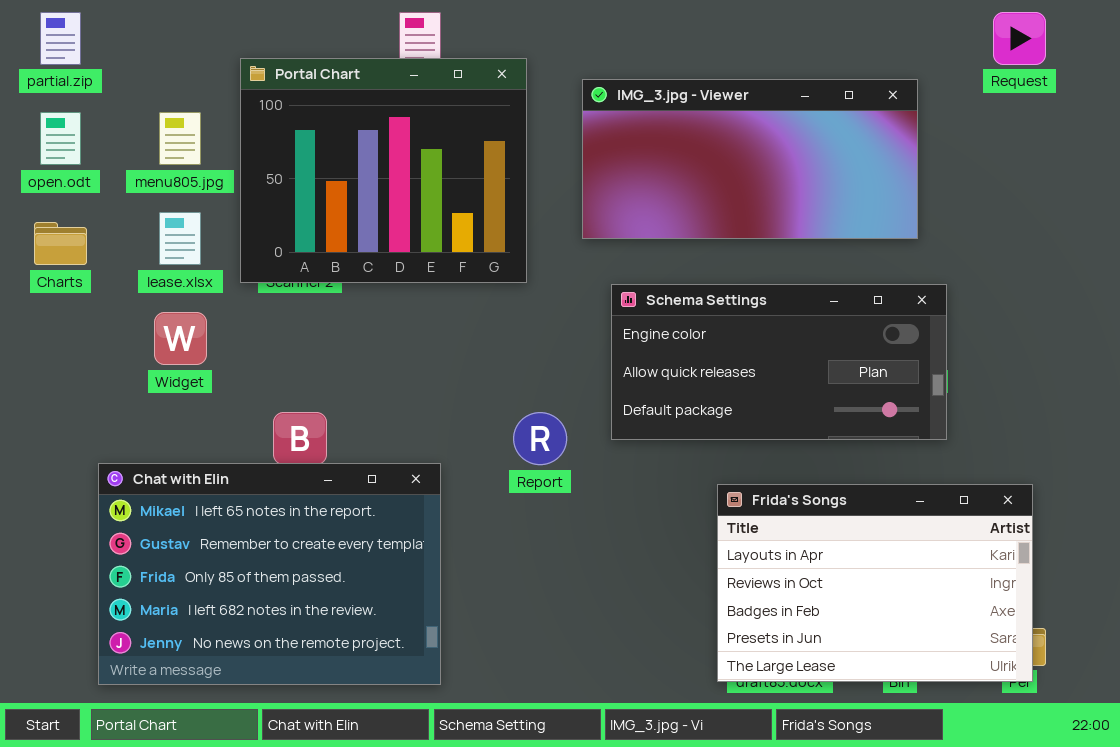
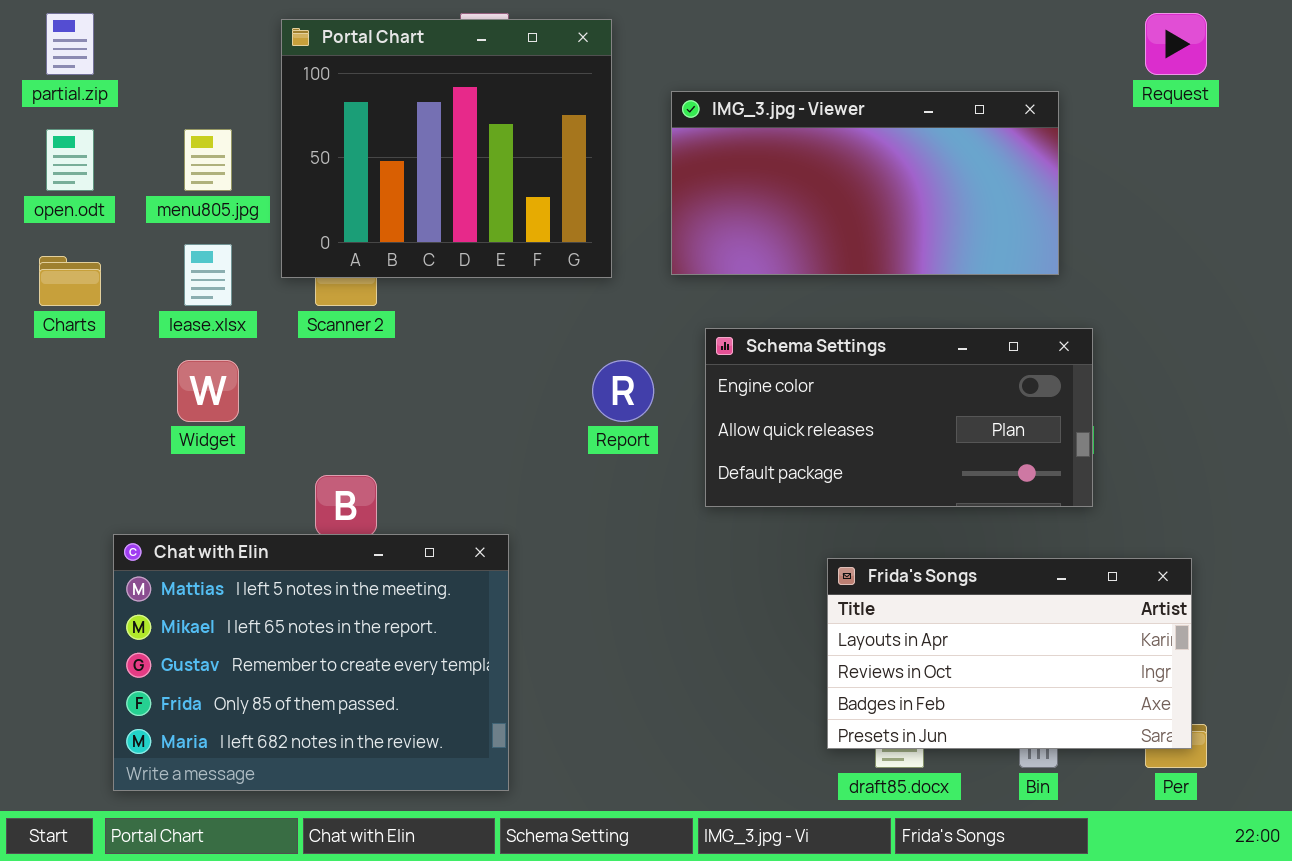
Portal Chart: [240,58,527,283] -> [281,19,612,278], moved
Report: [513,412,567,465] -> [592,360,654,422], moved
Chat with Elin: [98,463,441,685] -> [113,534,509,791], scrolled up 1 row
Frida's Songs: [717,484,1033,682] -> [827,558,1192,749], resized

